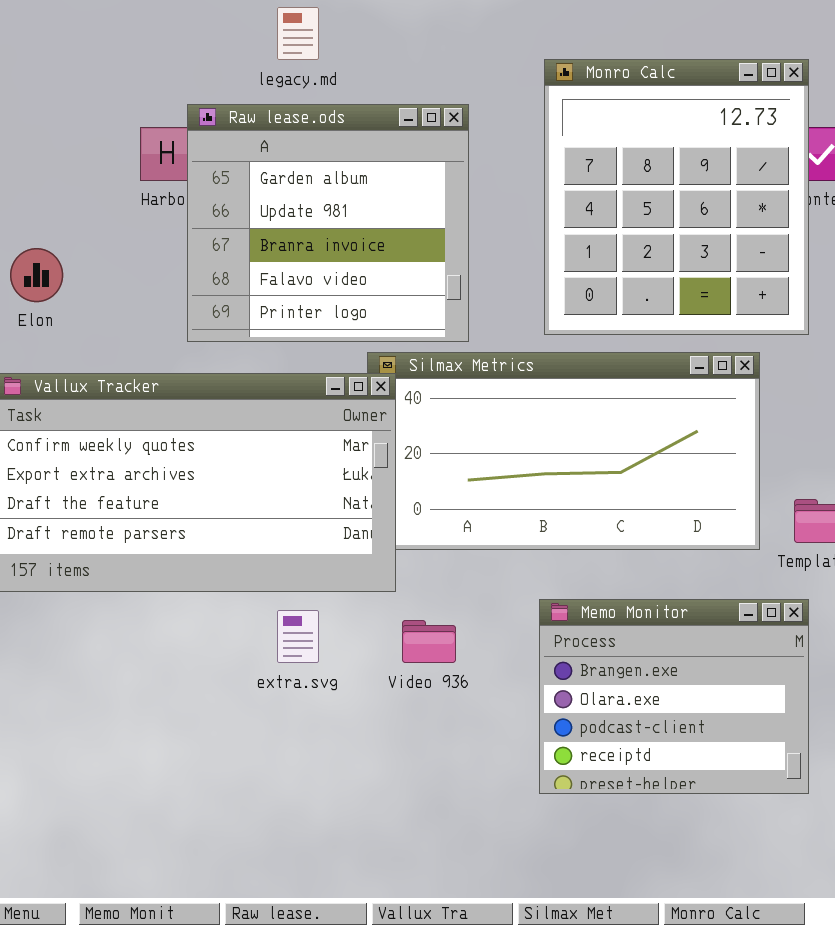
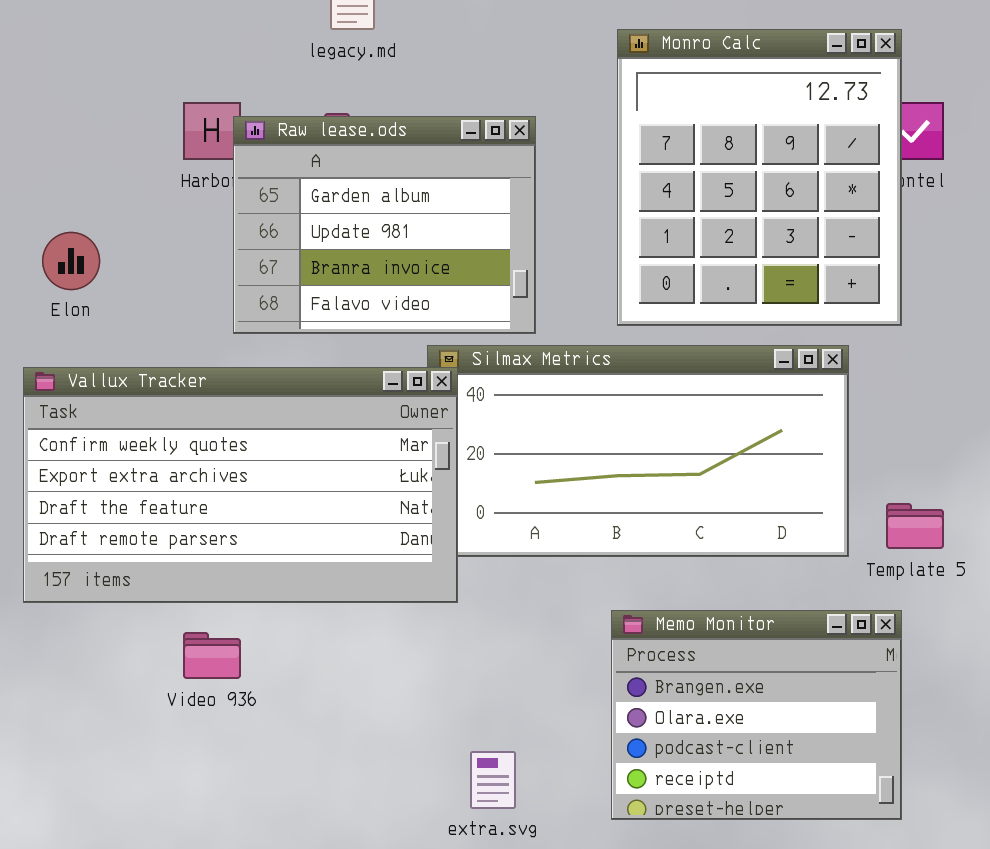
Raw lease.ods: [187,104,469,342] -> [233,116,536,334], resized
extra.svg: [277,610,319,663] -> [470,751,516,809], moved
Video 936: [402,620,456,663] -> [183,632,241,679], moved

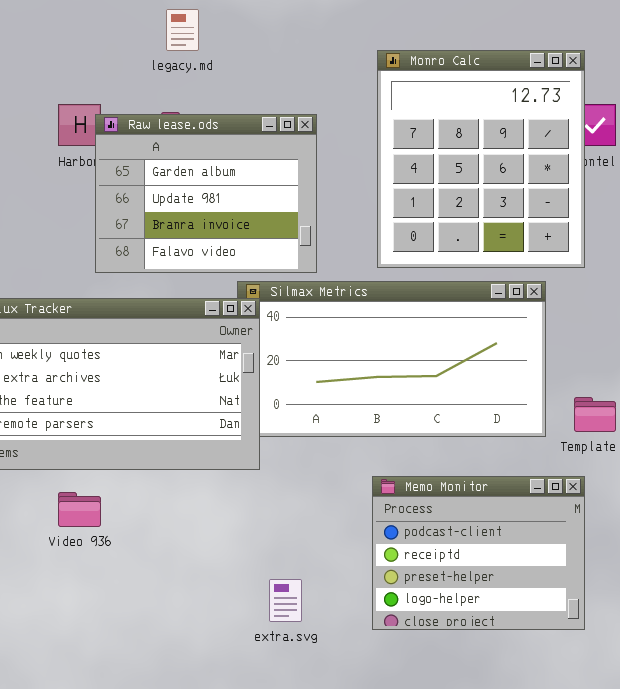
Memo Monitor: [611,610,902,820] -> [372,476,585,630], scrolled down 2 rows

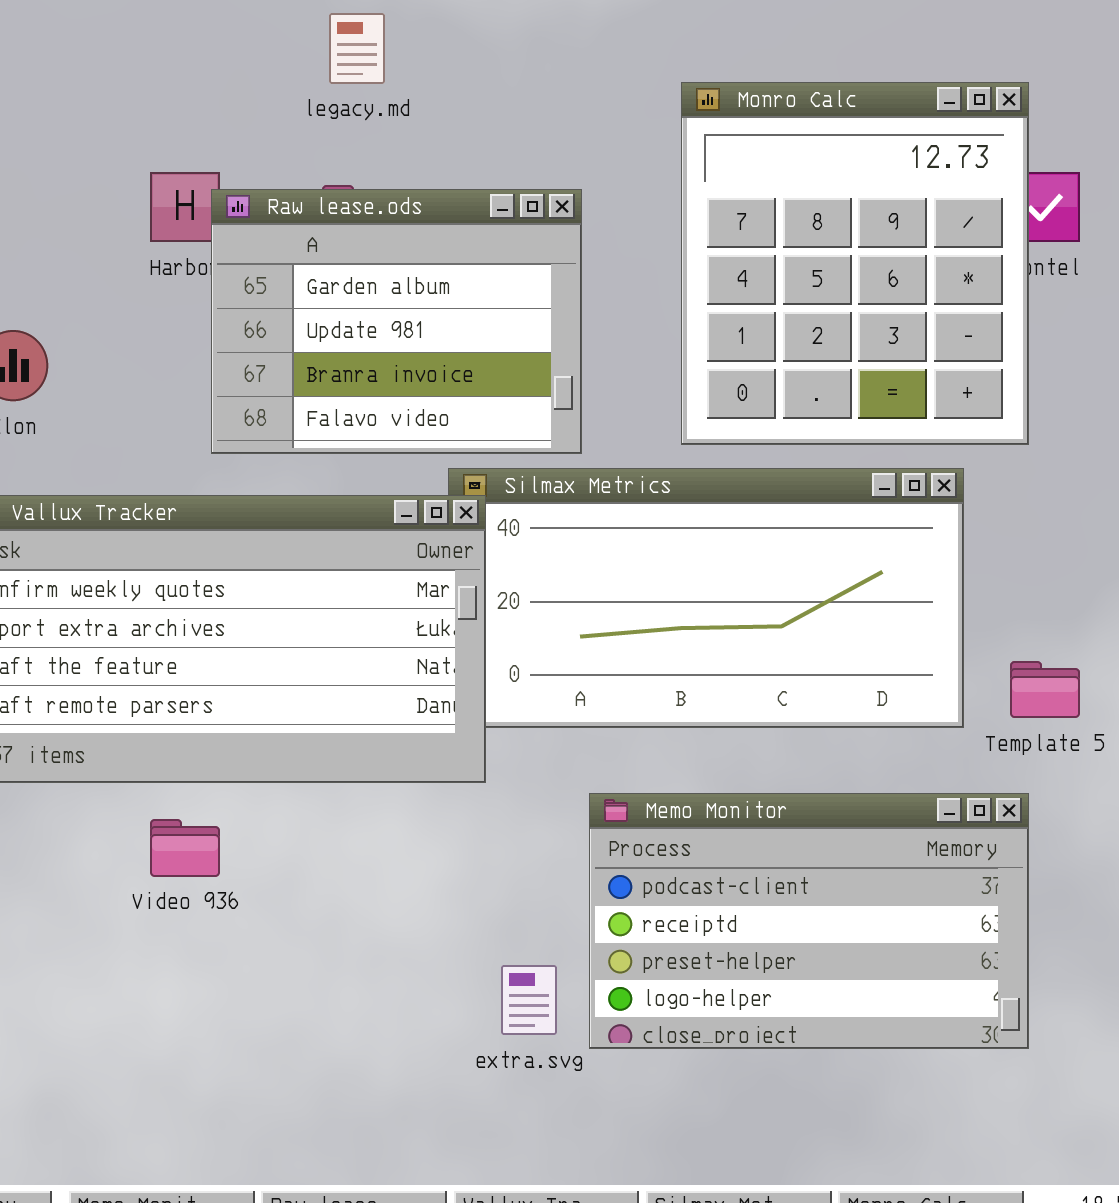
Memo Monitor: [372,476,585,630] -> [589,793,1029,1049], resized

